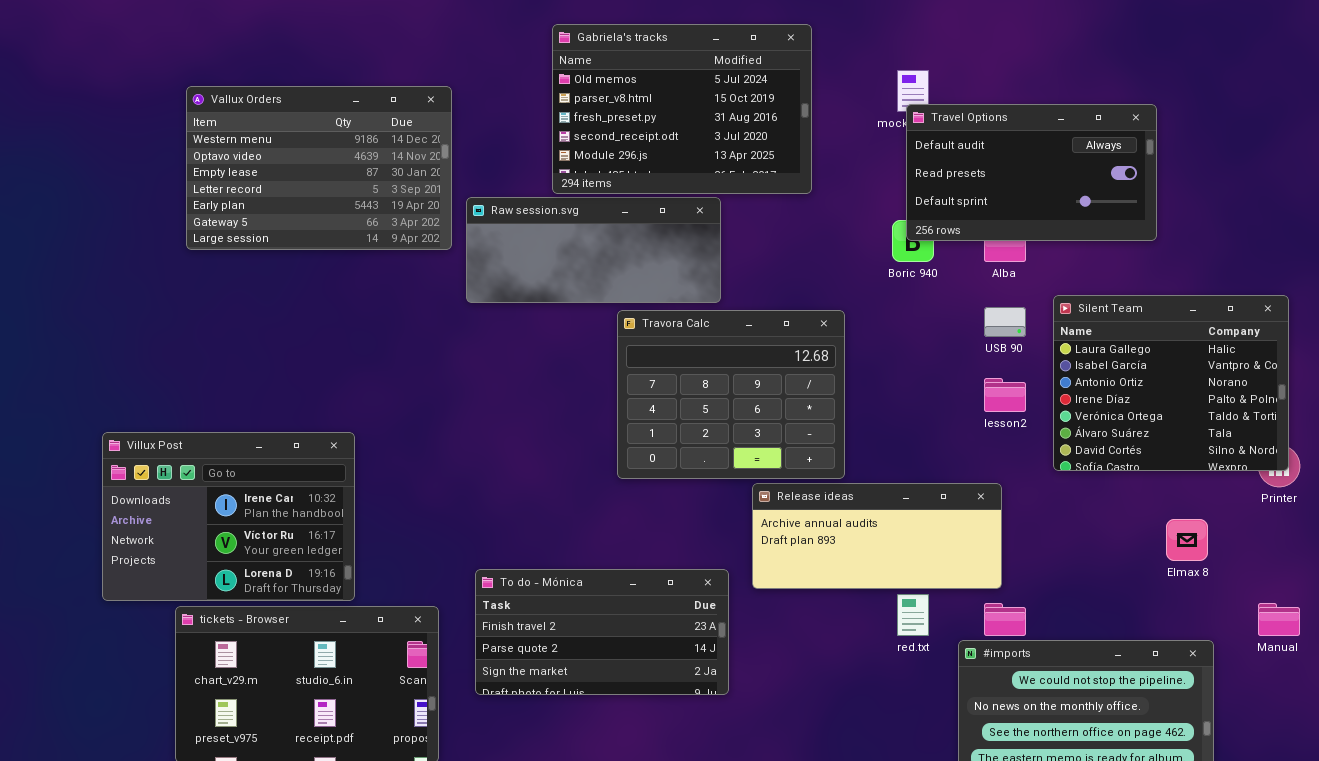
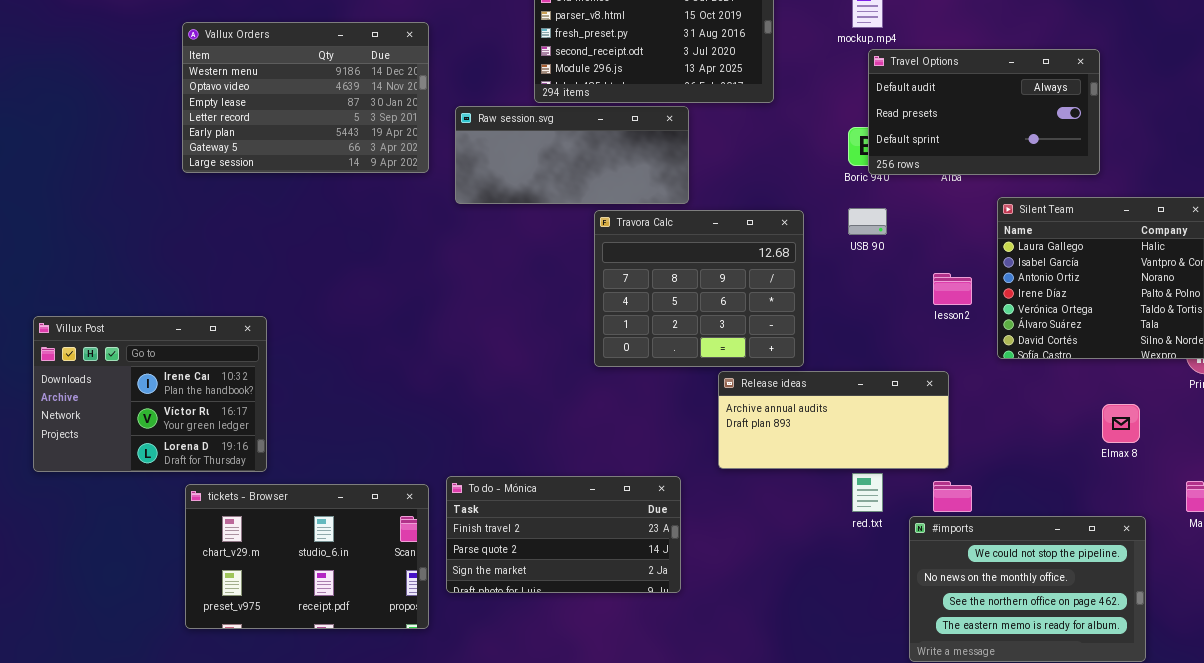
Vallux Orders: [186,86,452,250] -> [182,22,429,173], moved
Travel Options: [906,104,1157,241] -> [868,49,1100,175], moved
USB 90: [984,307,1026,337] -> [848,208,887,235], moved
Villux Post: [102,432,355,601] -> [33,316,267,472], moved
To do - Mónica: [475,569,729,695] -> [446,476,681,593], moved

